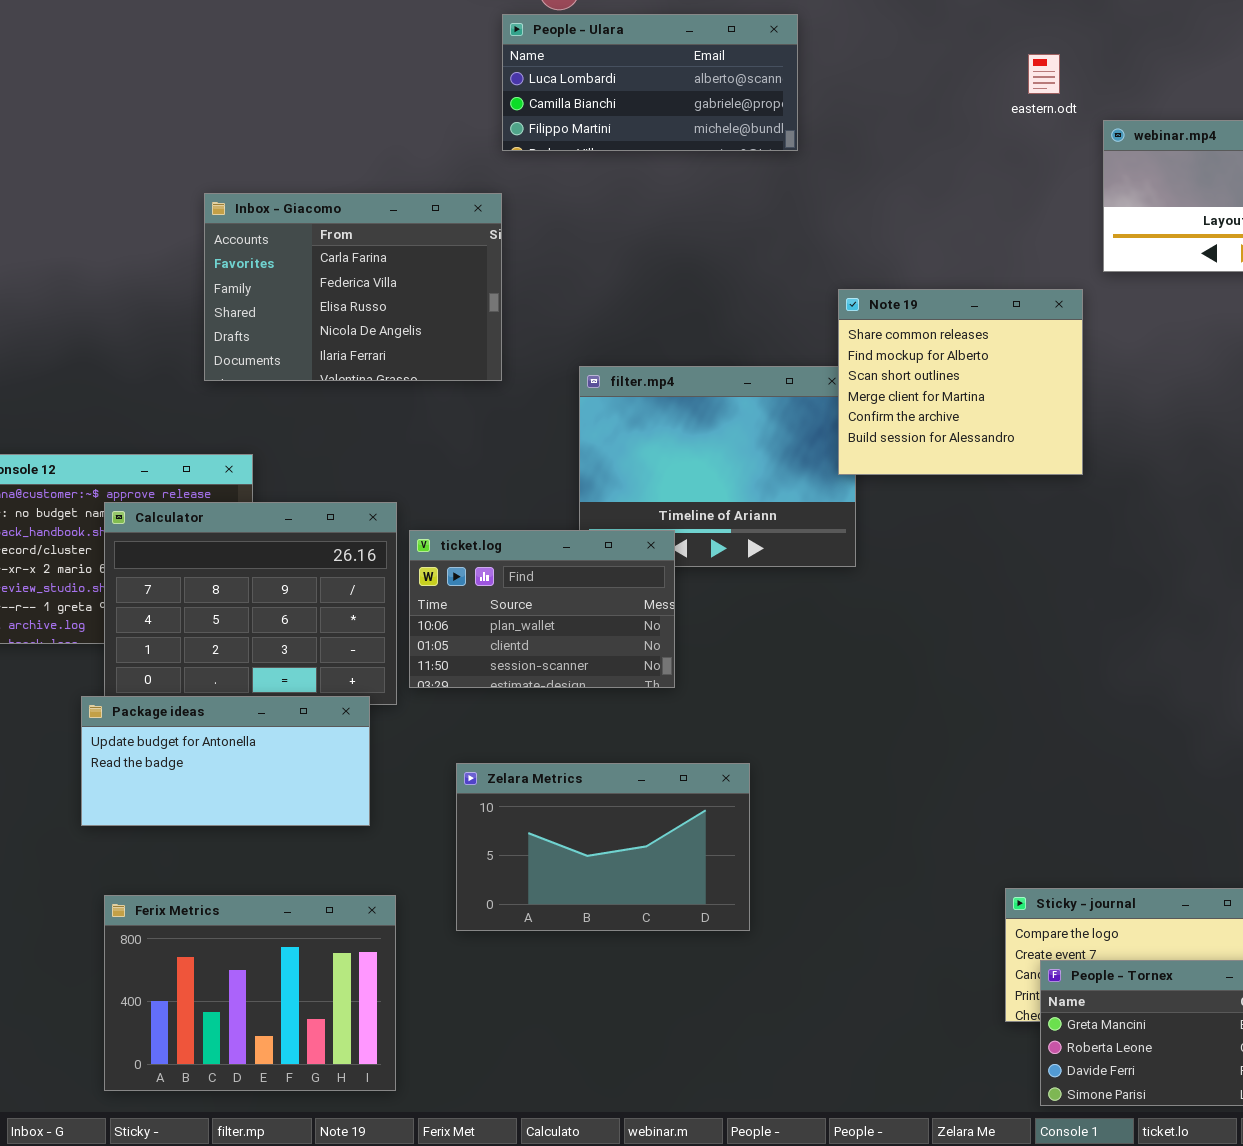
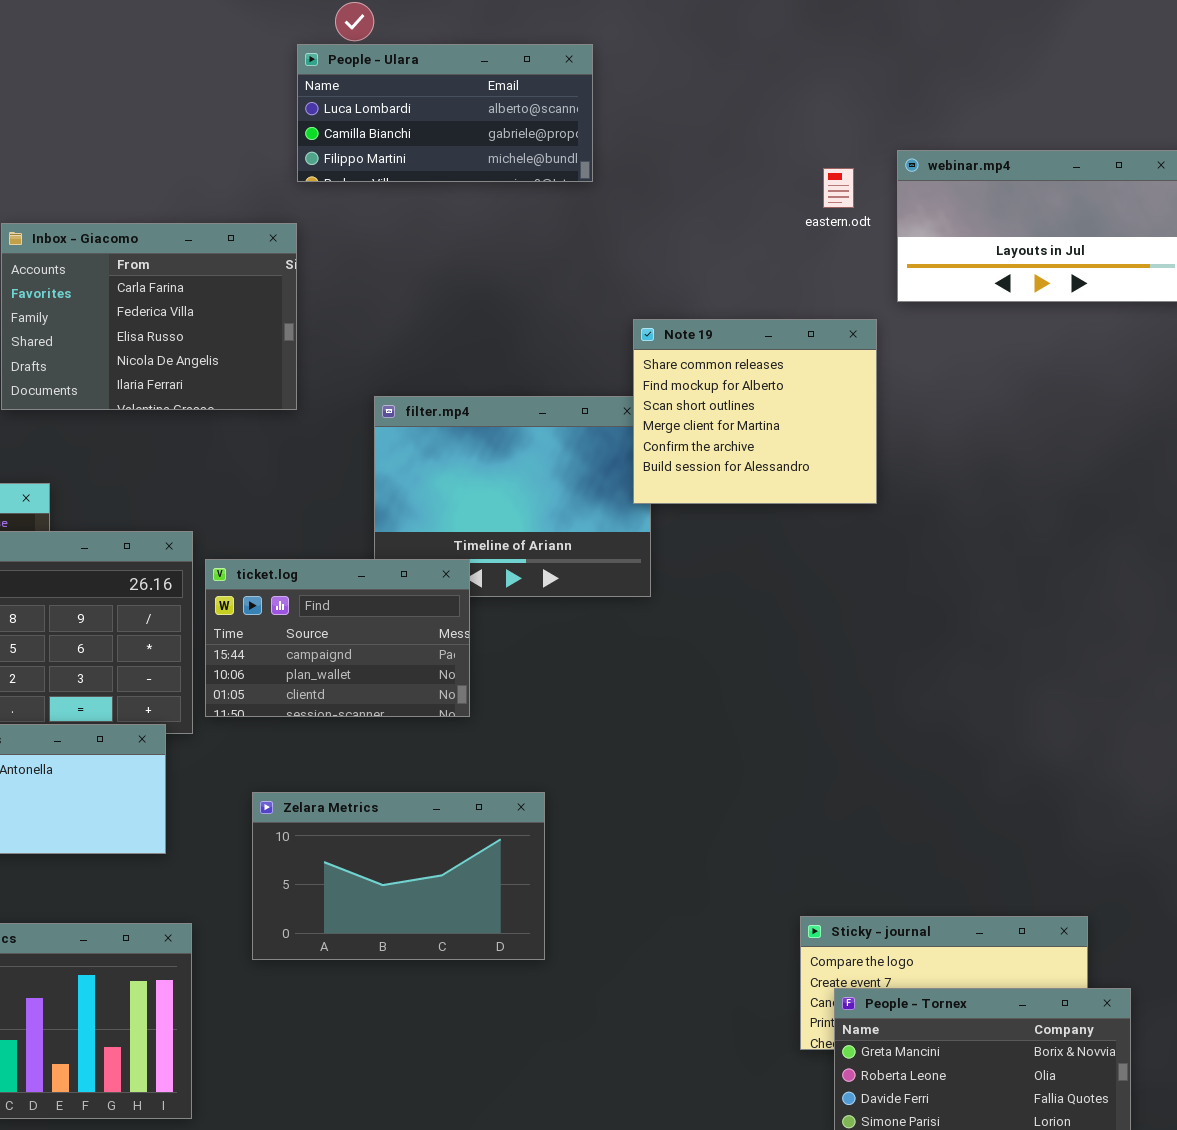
eastern.odt: [1028,54,1060,94] -> [823,168,854,208], moved
ticket.log: [409,530,675,688] -> [205,559,470,717], scrolled up 1 row

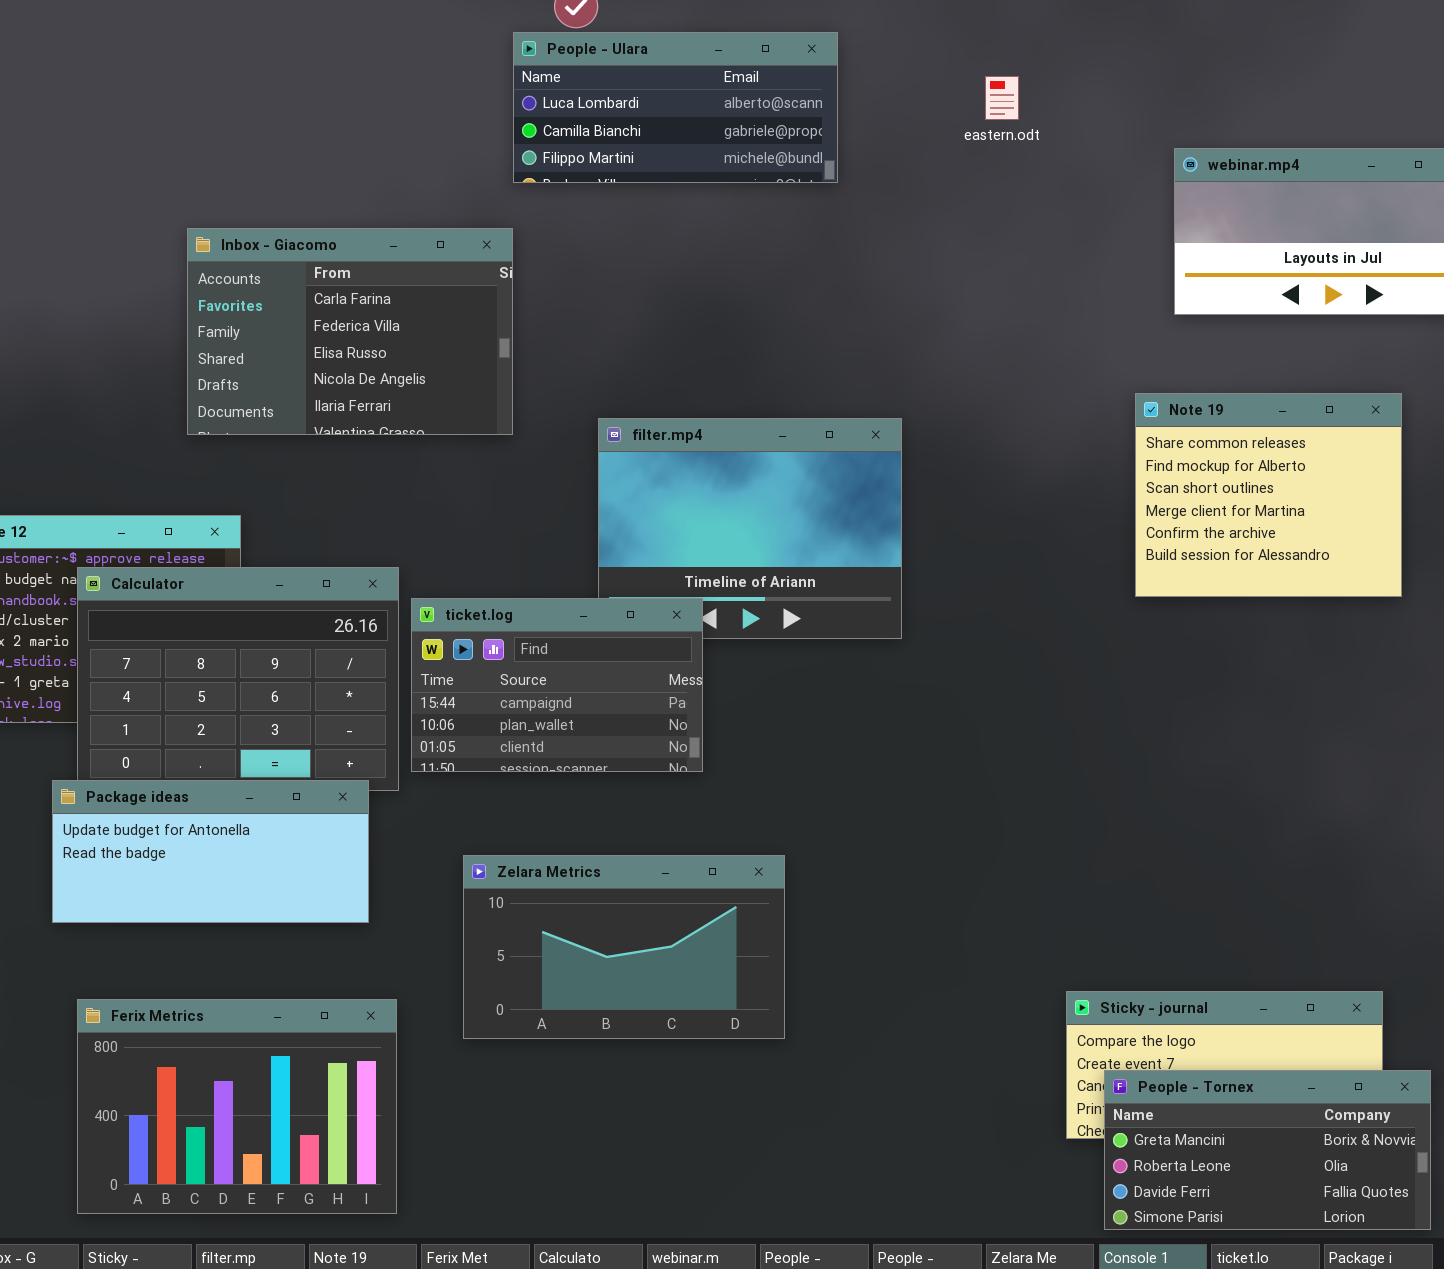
eastern.odt: [823,168,854,208] -> [985,76,1019,120], moved
Note 19: [633,319,877,504] -> [1135,393,1402,597], moved

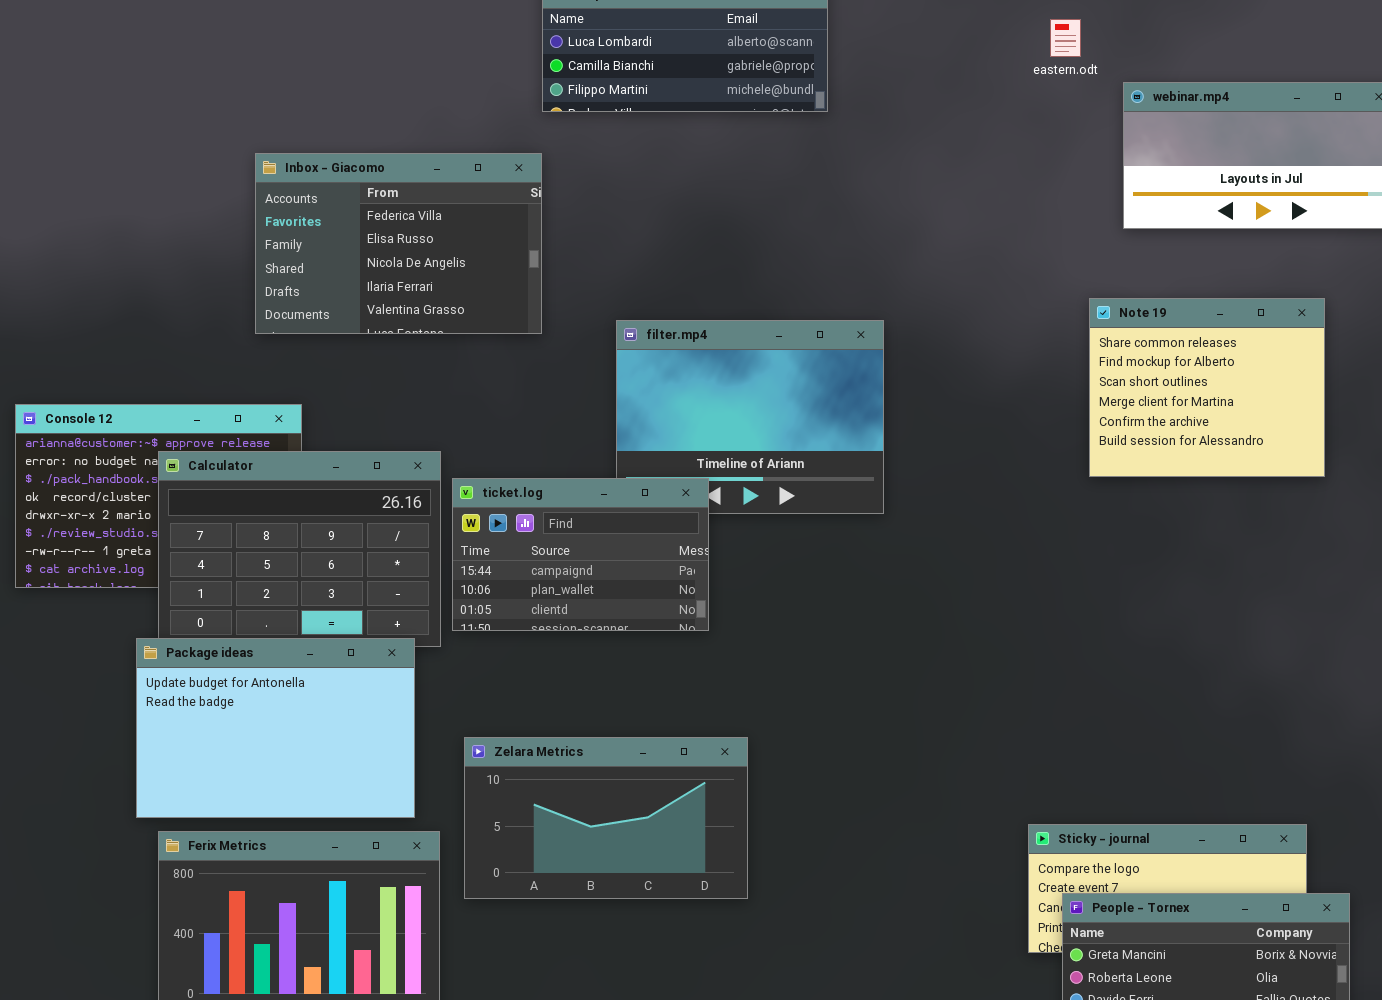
eastern.odt: [985,76,1019,120] -> [1050,19,1081,57], moved
Inbox - Giacomo: [187,228,513,435] -> [255,153,542,334], scrolled down 1 row
Package ideas: [52,780,369,923] -> [136,638,415,818], resized
Zelara Metrics: [463,855,785,1039] -> [464,737,748,899], moved

